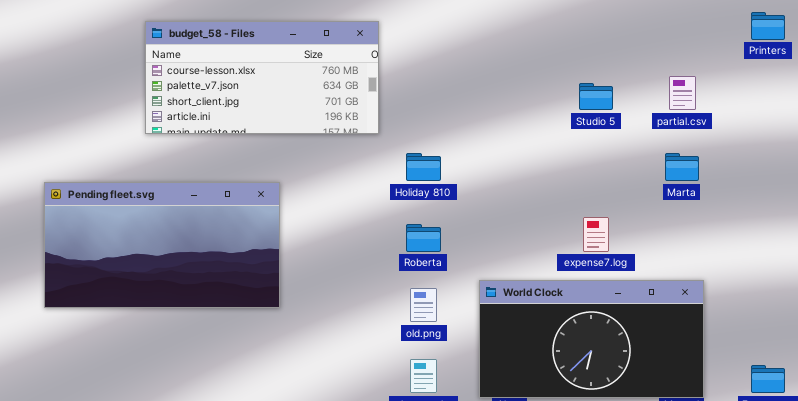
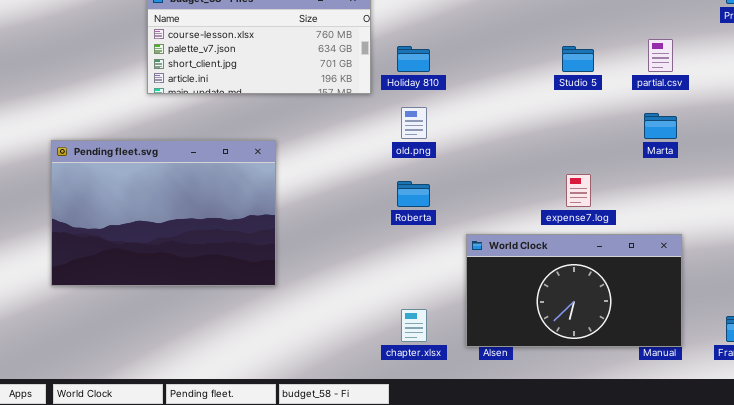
Holiday 810: [406,153,441,181] -> [397,46,430,72], moved
Pending fleet.svg: [44,182,280,308] -> [51,140,276,286], resized
old.png: [410,288,437,322] -> [401,107,427,139], moved

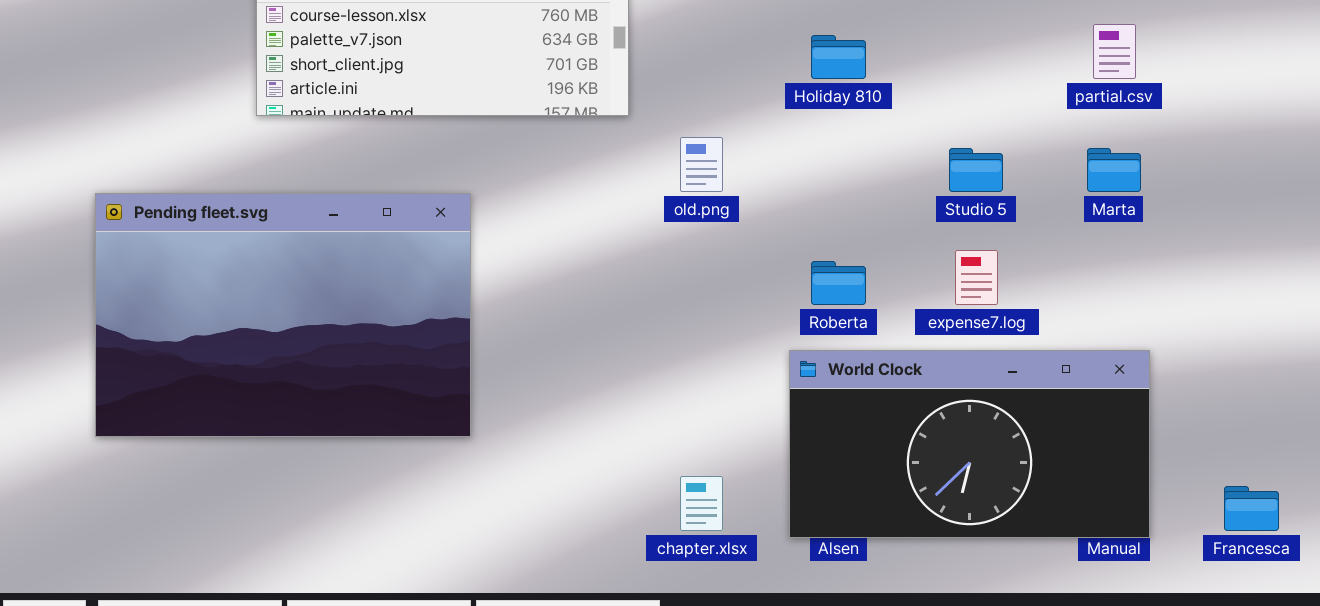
Holiday 810: [397,46,430,72] -> [811,35,866,79], moved
Studio 5: [562,46,594,72] -> [949,148,1003,192], moved
Roberta: [397,181,430,207] -> [811,261,866,305], moved

